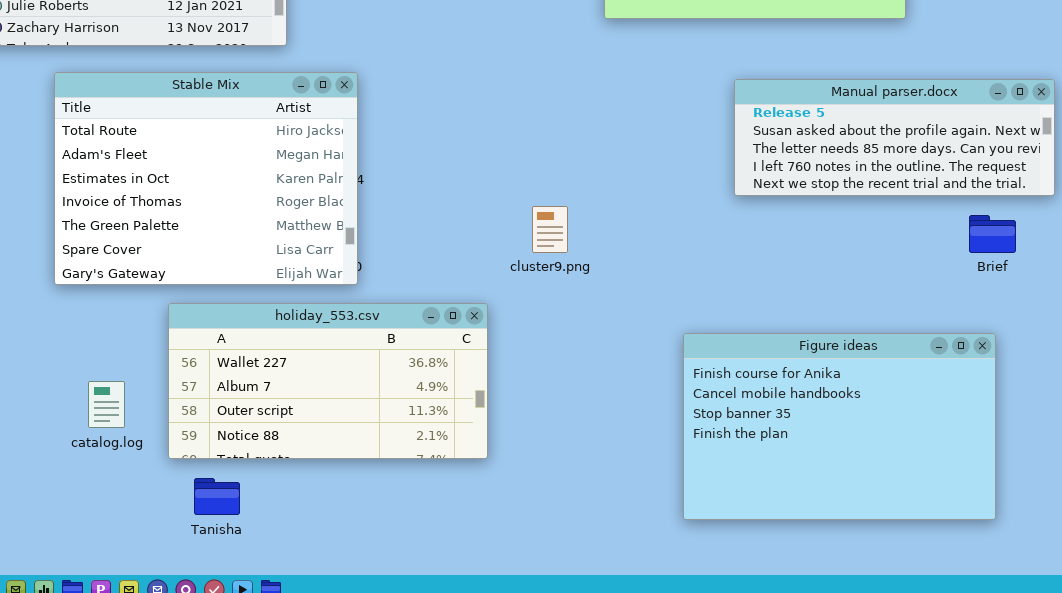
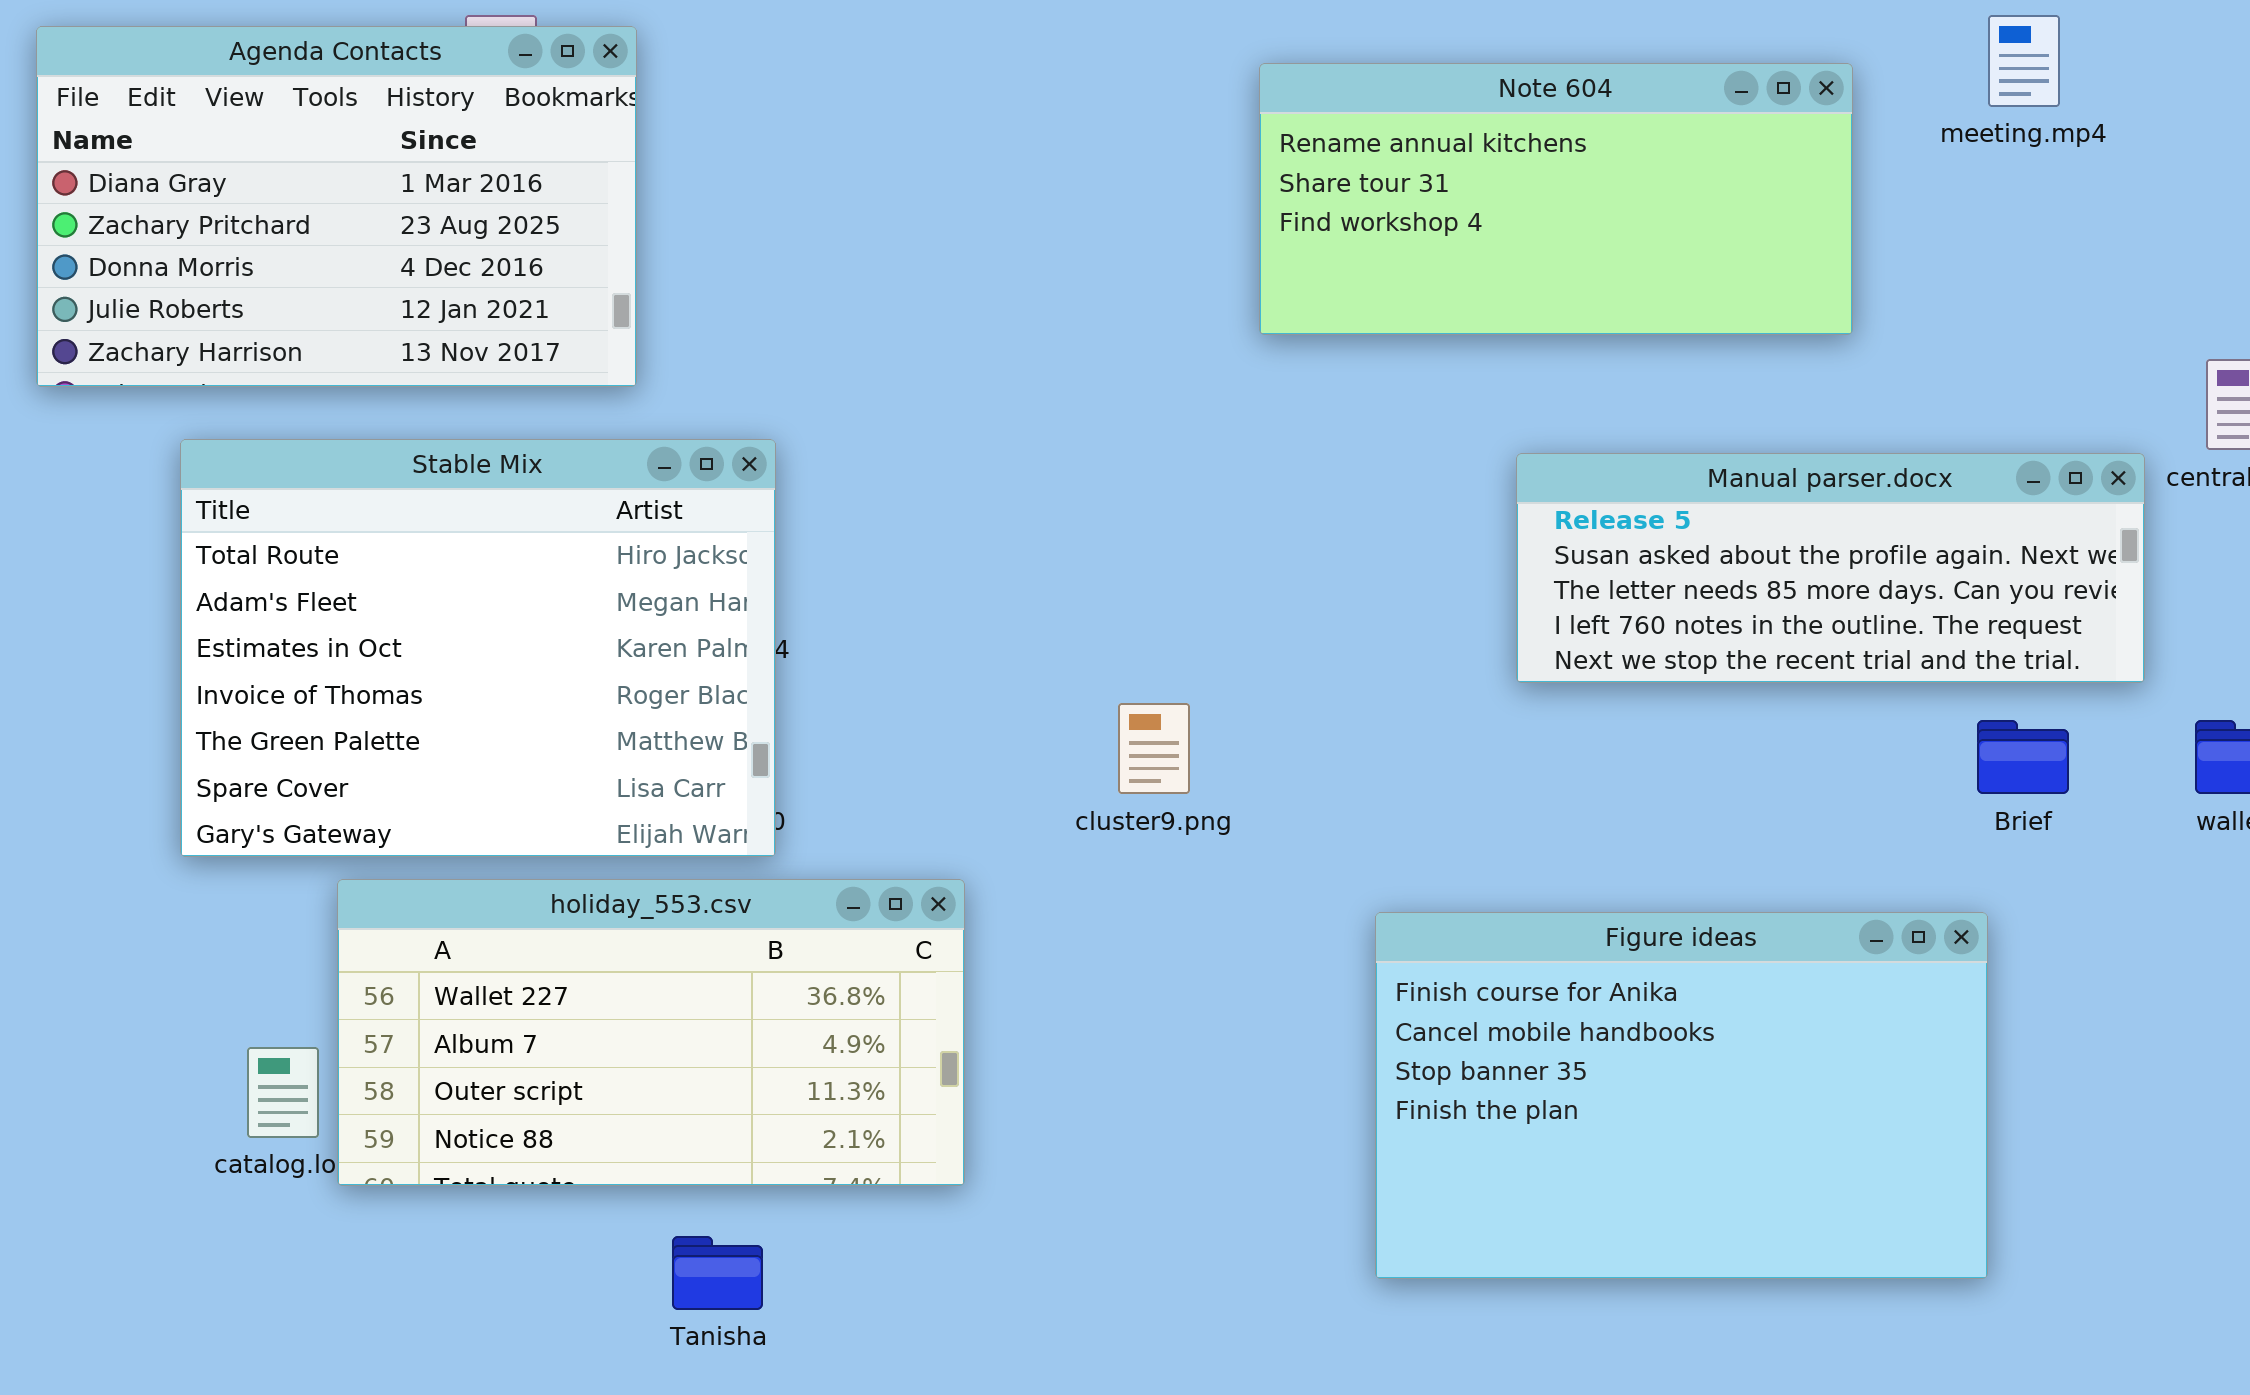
holiday_553.csv: [168,303,488,459] -> [337,879,965,1186], moved
Figure ideas: [683,333,996,520] -> [1375,912,1988,1279], moved
Tanisha: [194,478,240,515] -> [672,1236,763,1310], moved

